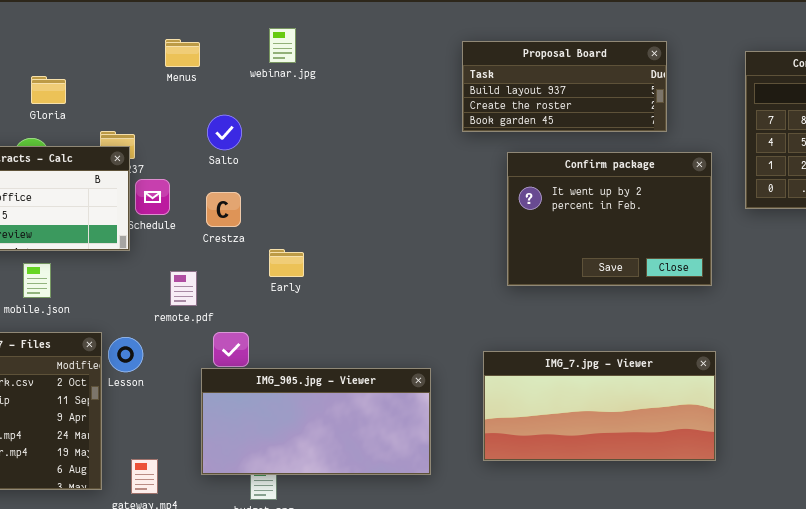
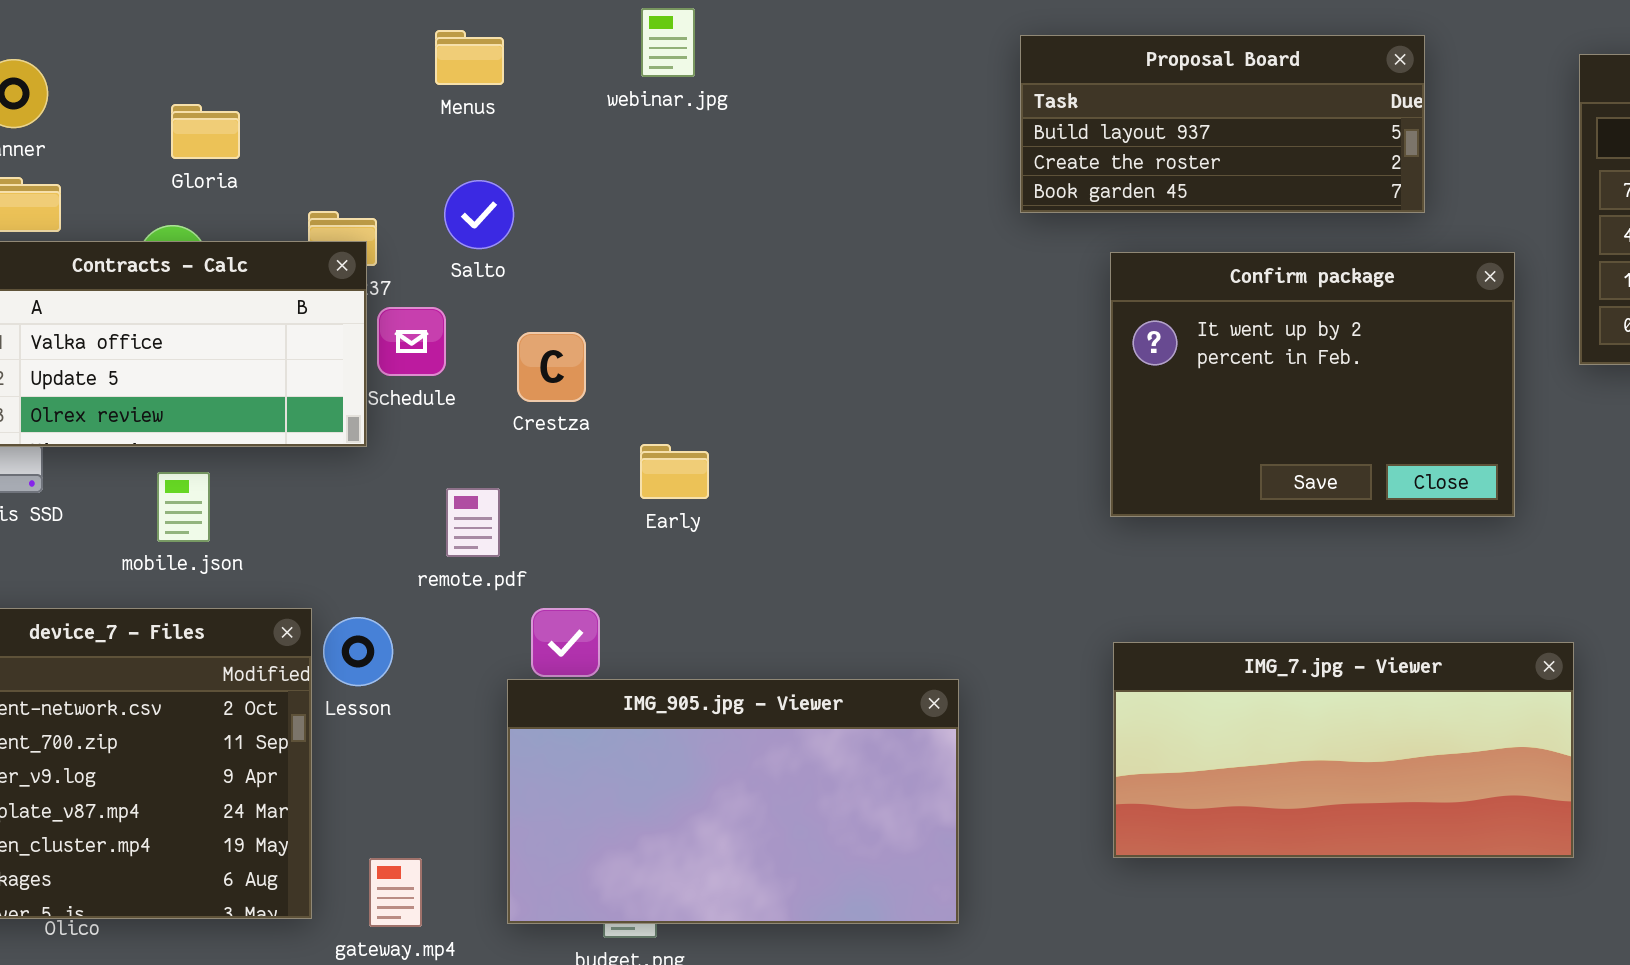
Salto: [207,115,242,150] -> [444,180,514,249], moved
IMG_7.jpg - Viewer: [483,351,716,461] -> [1113,642,1574,858], moved
IMG_905.jpg - Viewer: [201,368,431,475] -> [507,679,959,924], resized

